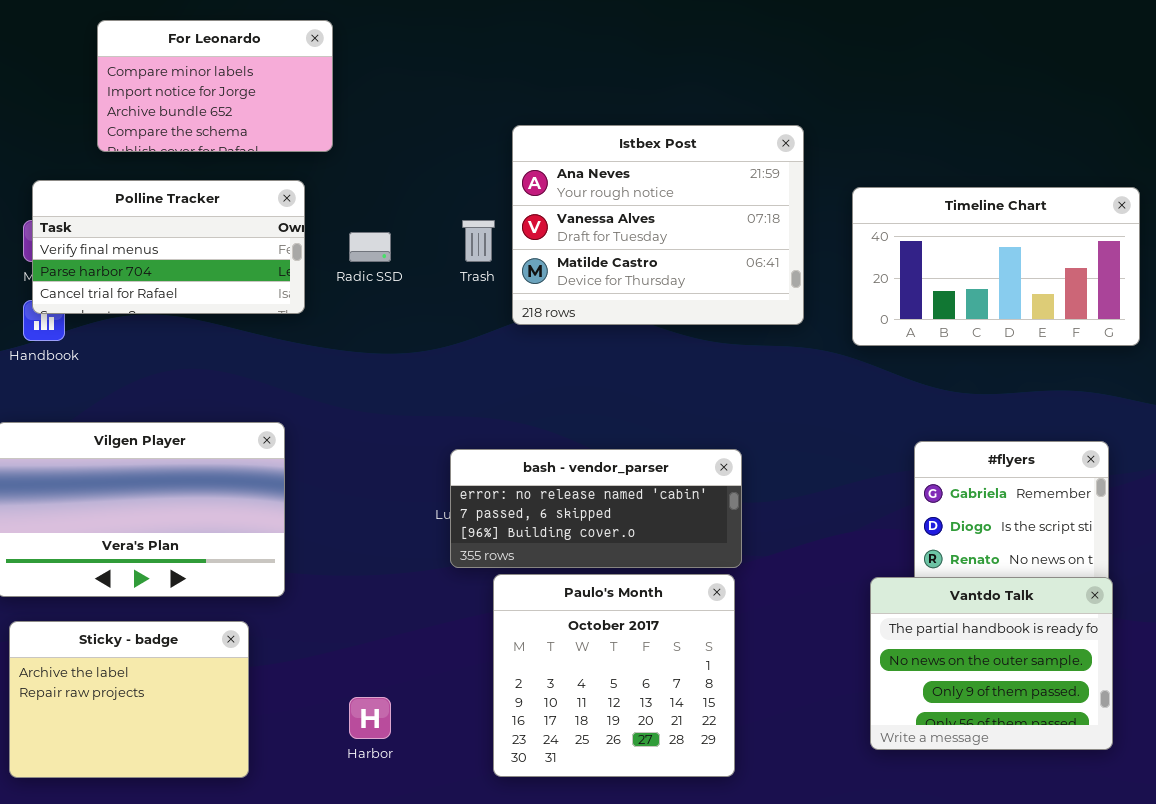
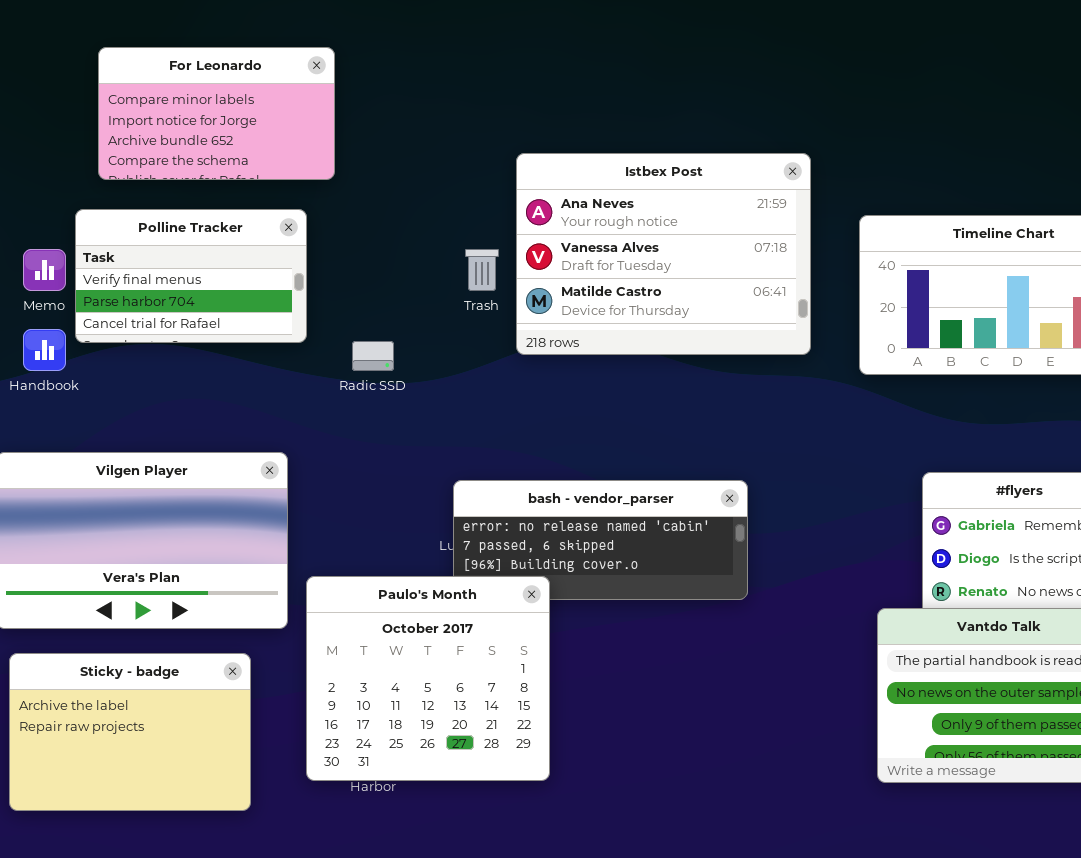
Polline Tracker: [32,180,305,314] -> [75,209,307,343], resized
Radic SSD: [349,232,391,262] -> [352,341,394,371], moved
Paulo's Month: [493,574,735,777] -> [306,576,550,781], moved

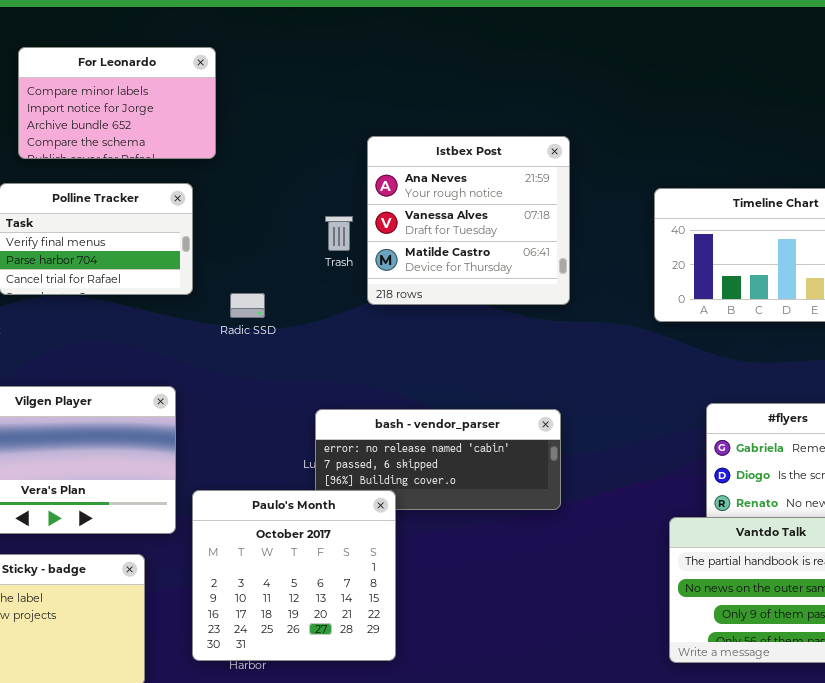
Istbex Post: [516,153,811,355] -> [367,136,570,305], resized

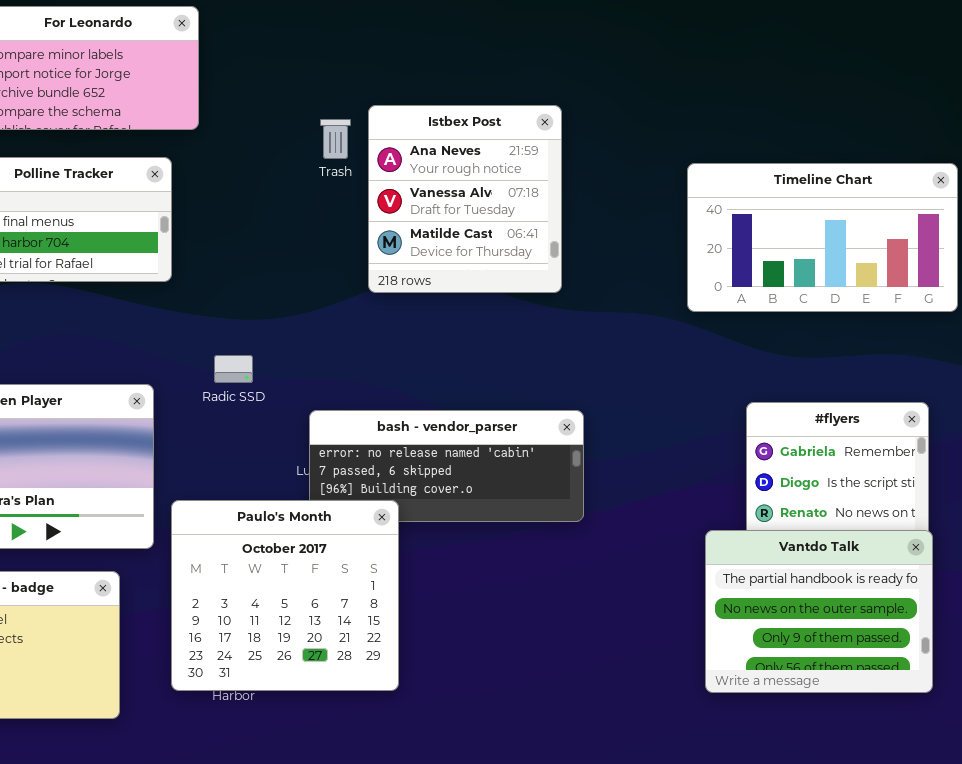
Istbex Post: [367,136,570,305] -> [368,105,562,293], resized
Trash: [325,216,353,251] -> [320,119,351,159], moved
Radic SSD: [230,293,265,318] -> [214,355,253,383], moved

